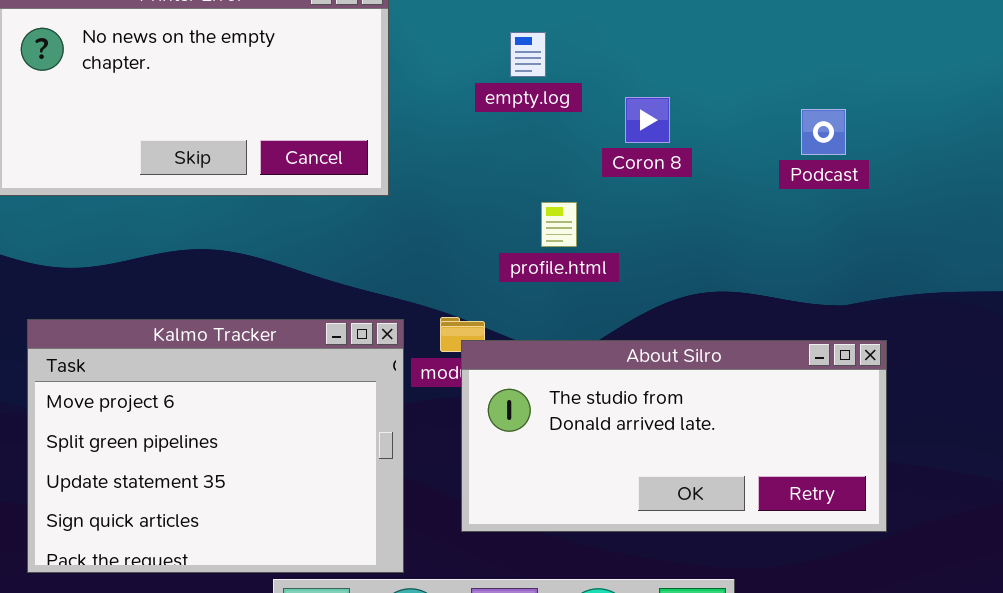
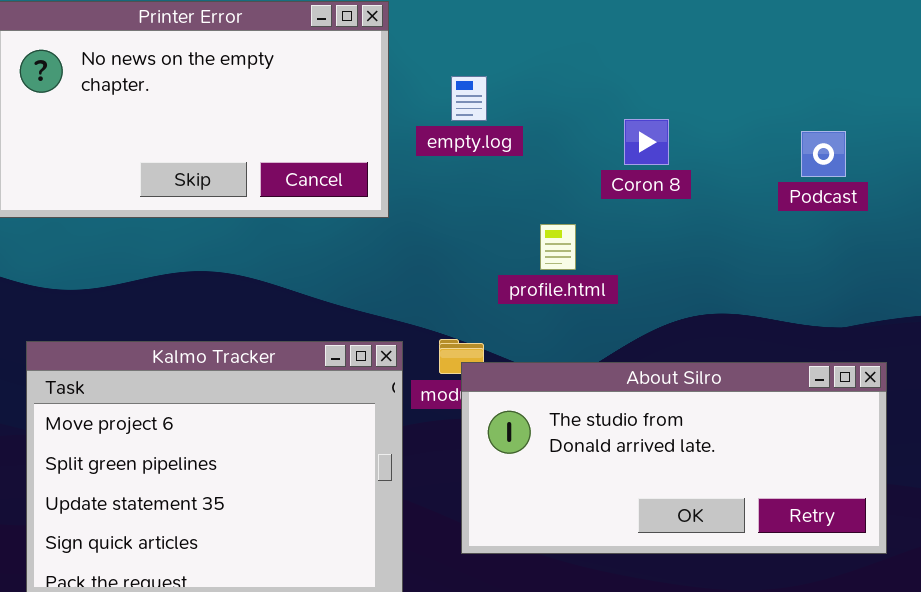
empty.log: [510,32,546,77] -> [451,76,487,121], moved

